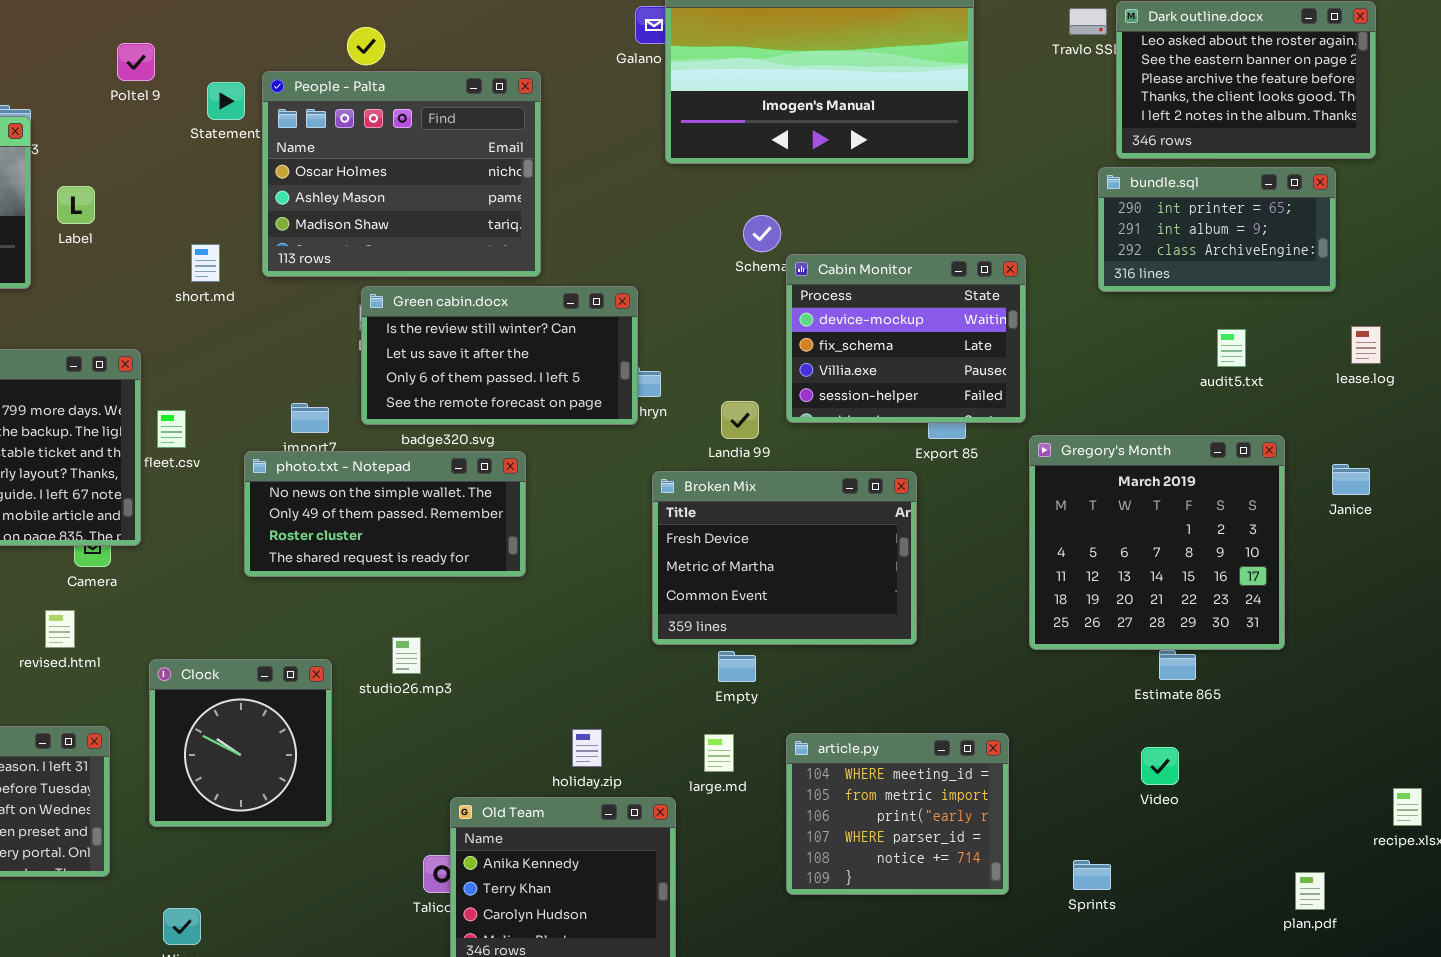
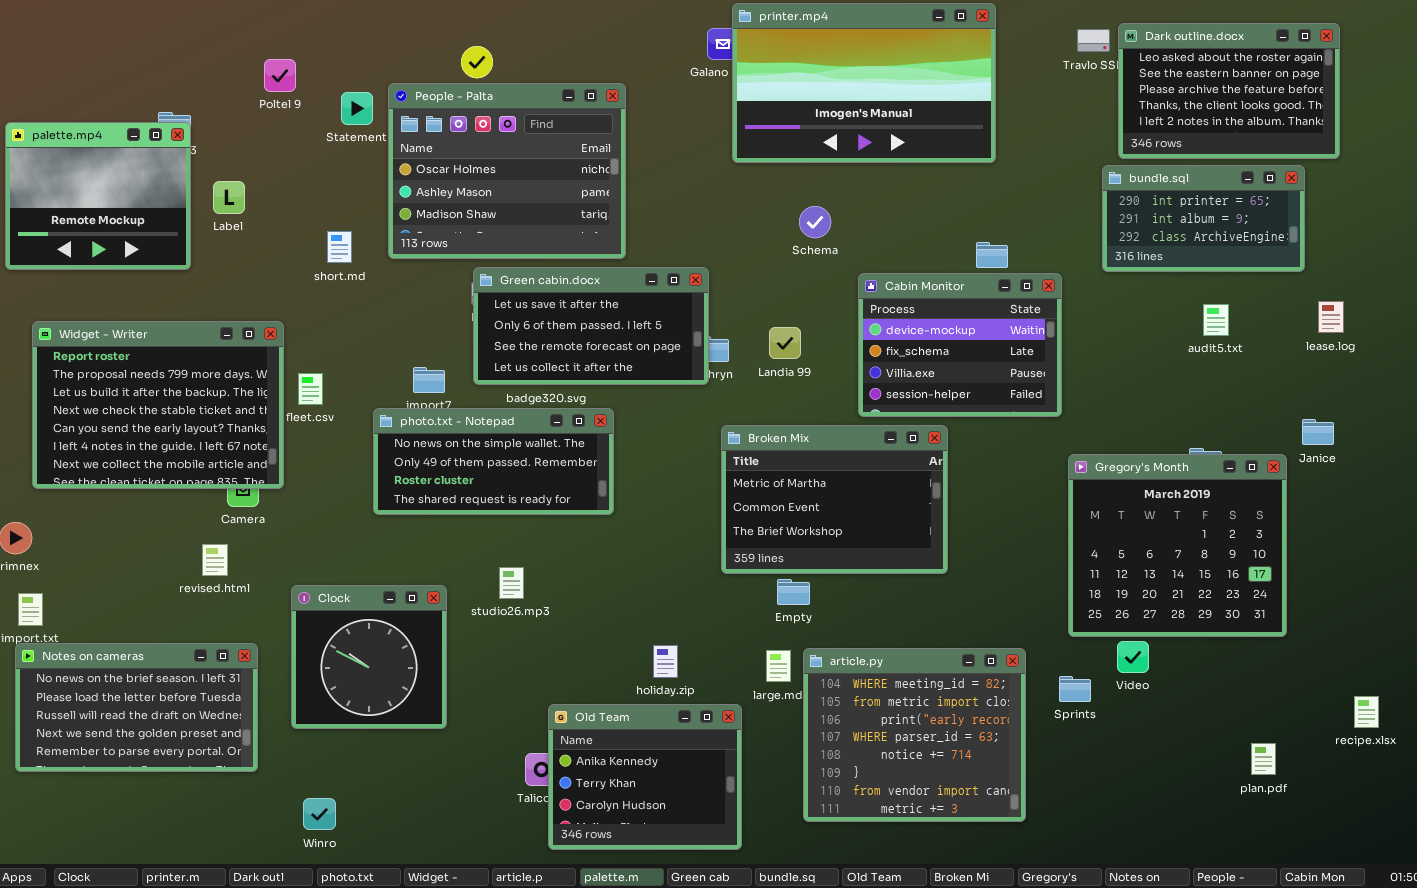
Cabin Monitor: [786,254,1026,423] -> [858,273,1062,417], moved
Green cabin.docx: [361,286,638,425] -> [473,267,709,385], scrolled down 1 row
Landia 99: [721,401,759,439] -> [769,327,801,359], moved
Gregory's Month: [1029,435,1285,650] -> [1068,454,1287,637], moved
Broken Mix: [652,471,917,645] -> [721,425,948,574], scrolled down 1 row
article.py: [786,733,1009,895] -> [803,648,1026,822], resized
Video: [1141,747,1179,785] -> [1117,641,1149,673], moved
Sprints: [1073,860,1111,890] -> [1059,676,1091,702], moved
plan.pdf: [1295,872,1325,910] -> [1251,743,1276,775], moved

